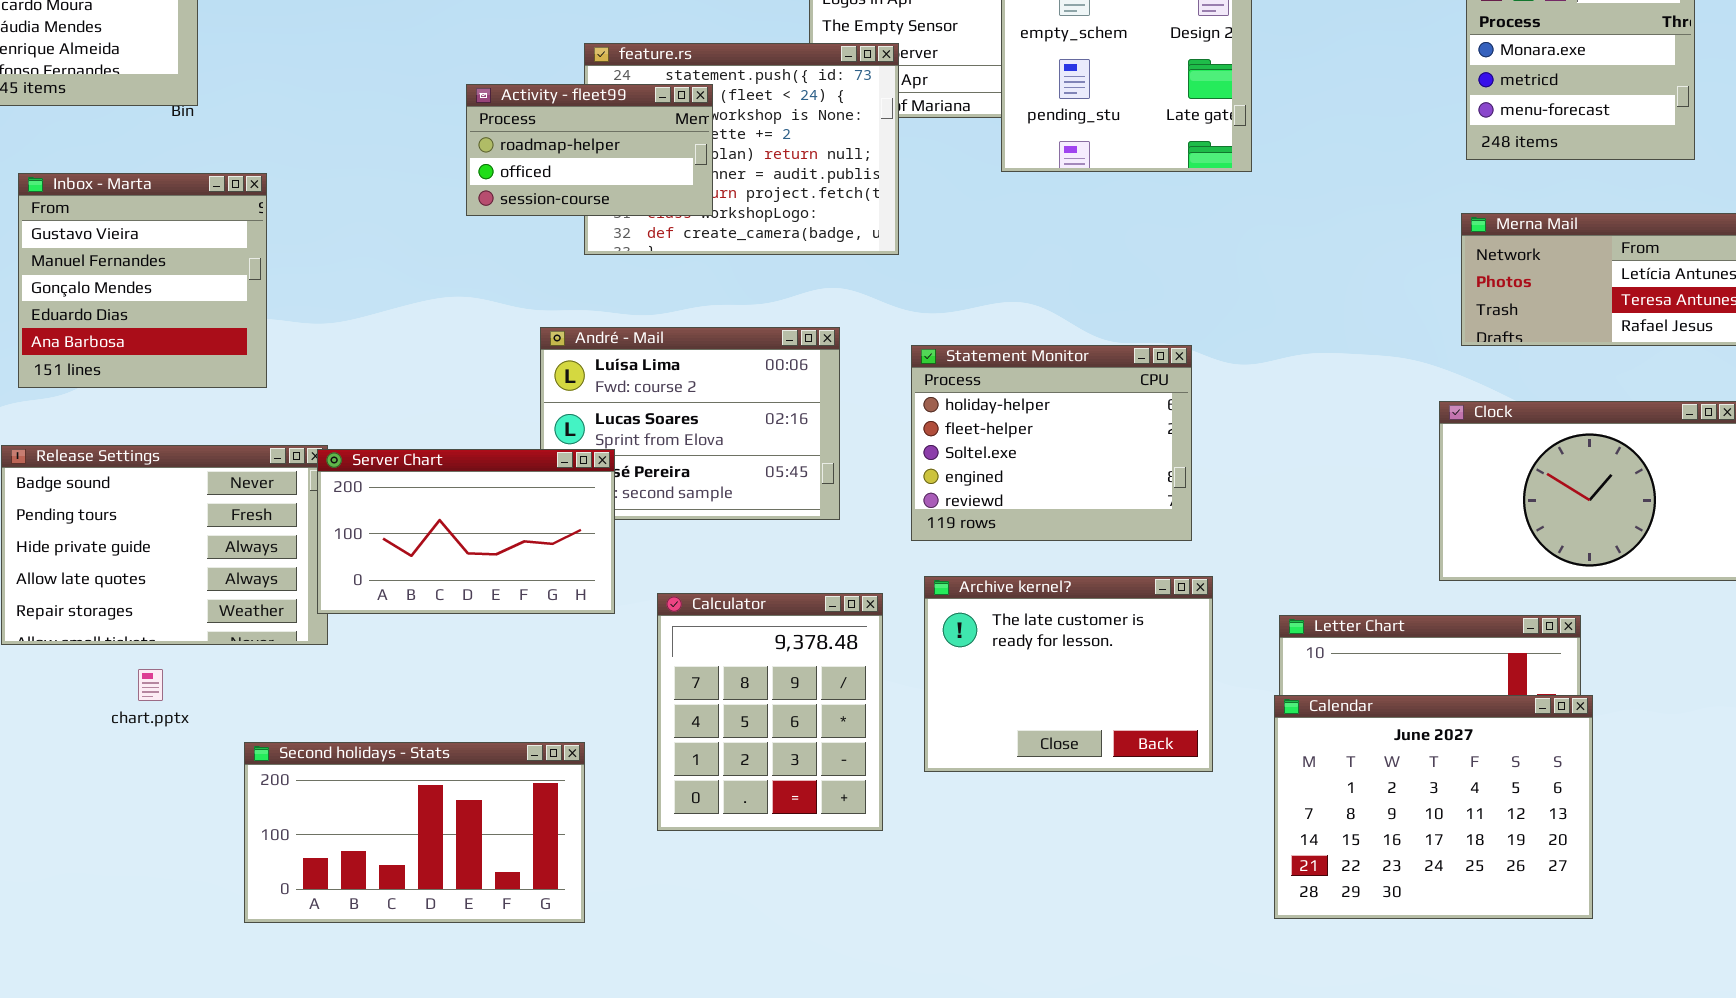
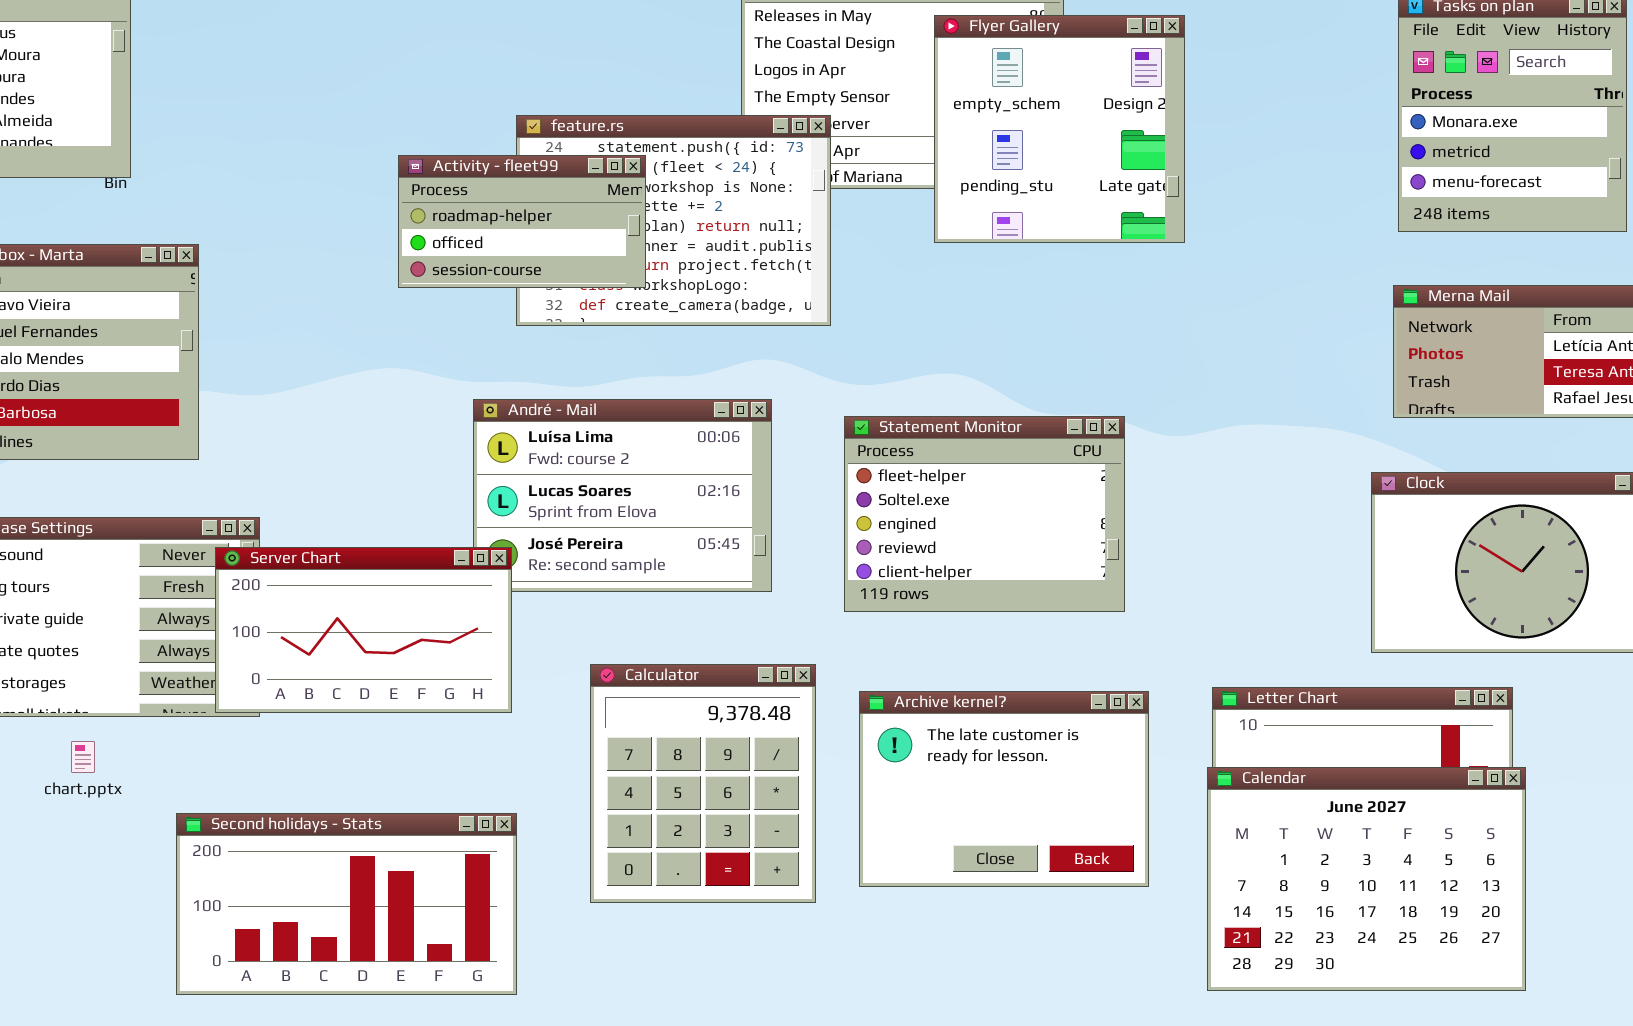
Statement Monitor: [911,345,1192,541] -> [844,416,1125,612], scrolled down 1 row
Server Chart: [317,449,615,614] -> [215,547,512,713], moved
Archive kernel?: [924,576,1213,772] -> [859,691,1149,887], moved

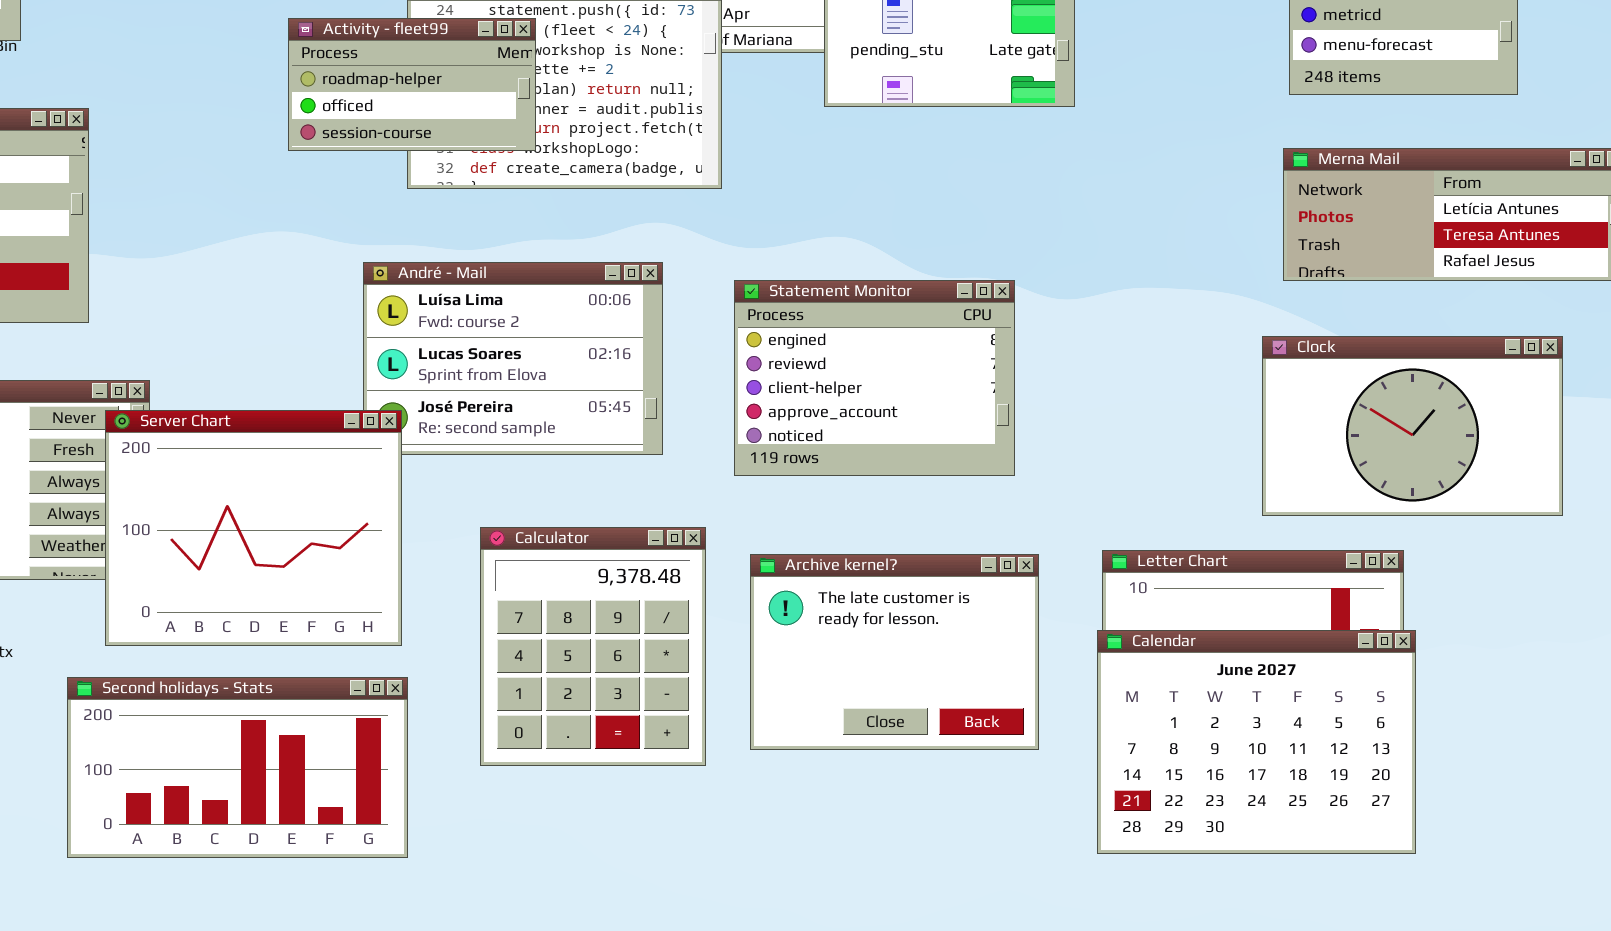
Statement Monitor: [844,416,1125,612] -> [734,280,1015,476], scrolled down 2 rows
Server Chart: [215,547,512,713] -> [105,410,402,646], resized

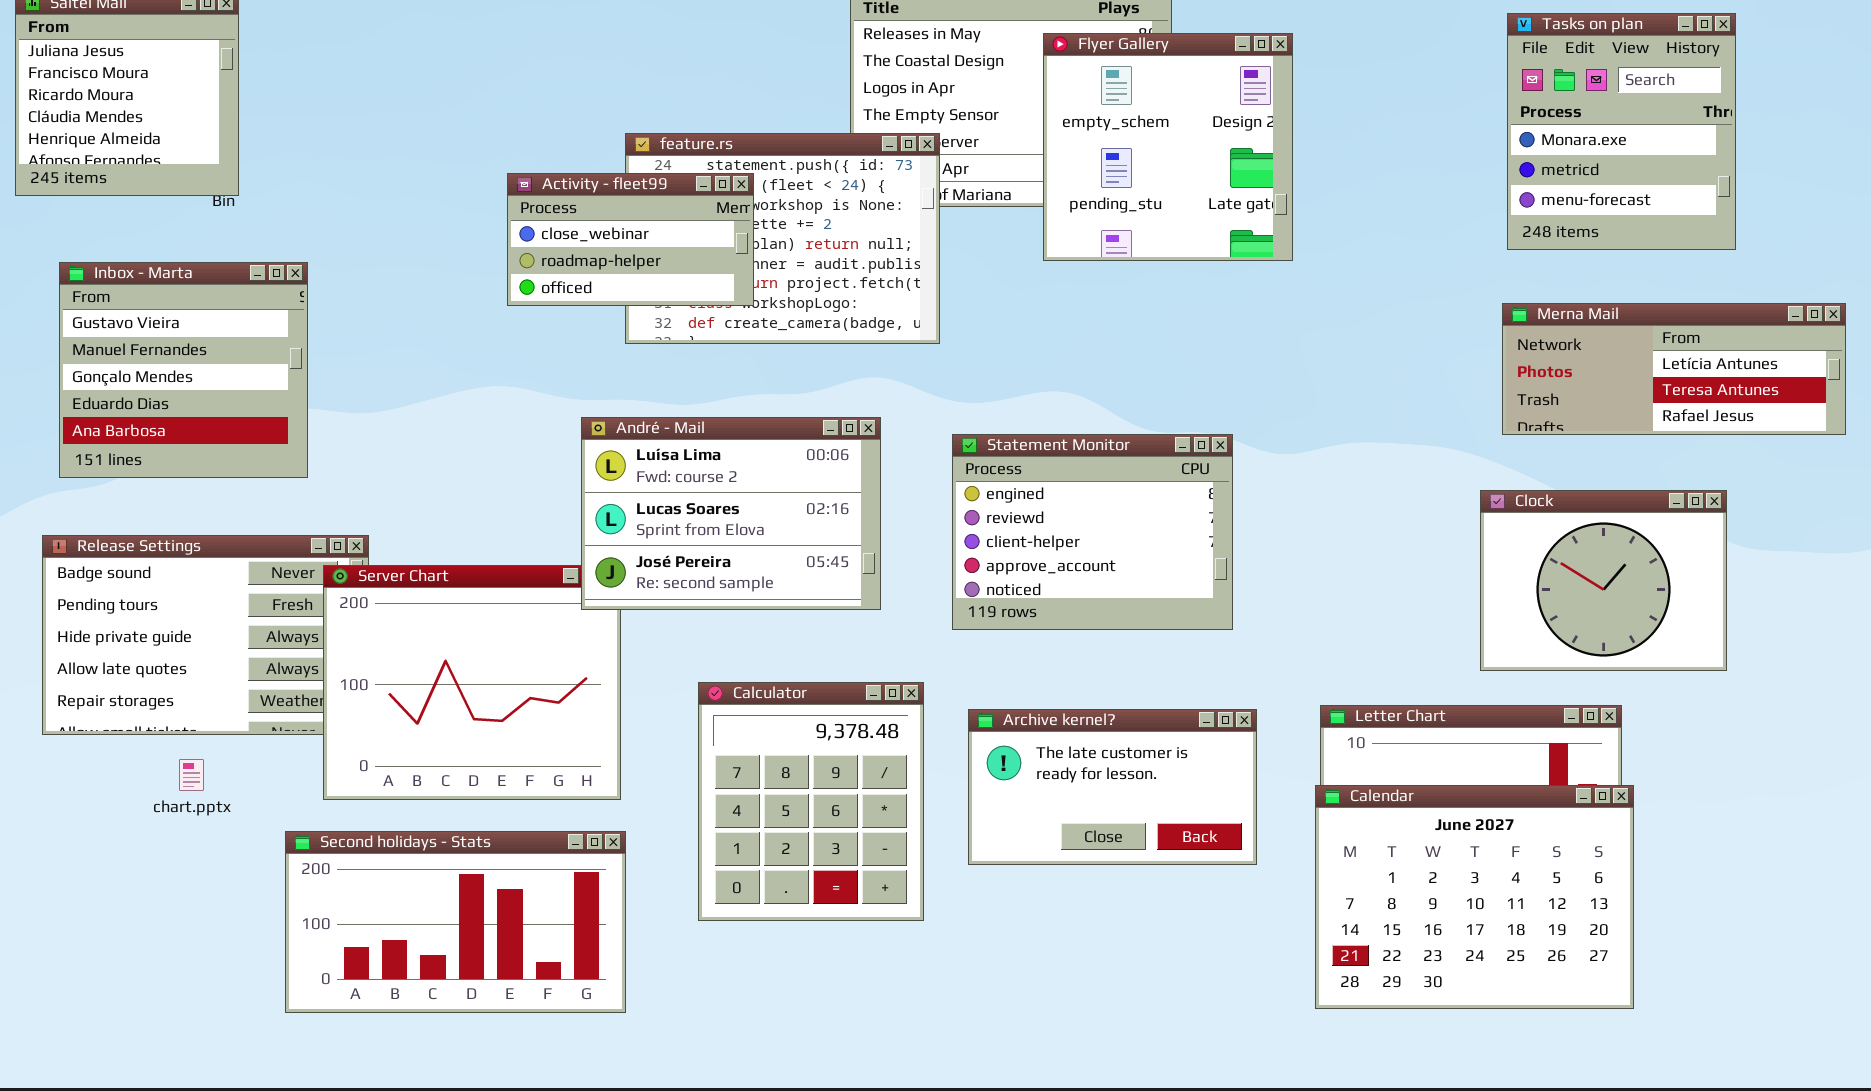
Activity - fleet99: [288,18,536,151] -> [507,173,754,306], scrolled up 1 row
André - Mail: [363,262,663,455] -> [581,417,881,610], raised
Clock: [1262,336,1563,516] -> [1480,490,1727,671], resized
Archive kernel?: [750,554,1039,750] -> [968,709,1257,865], resized

